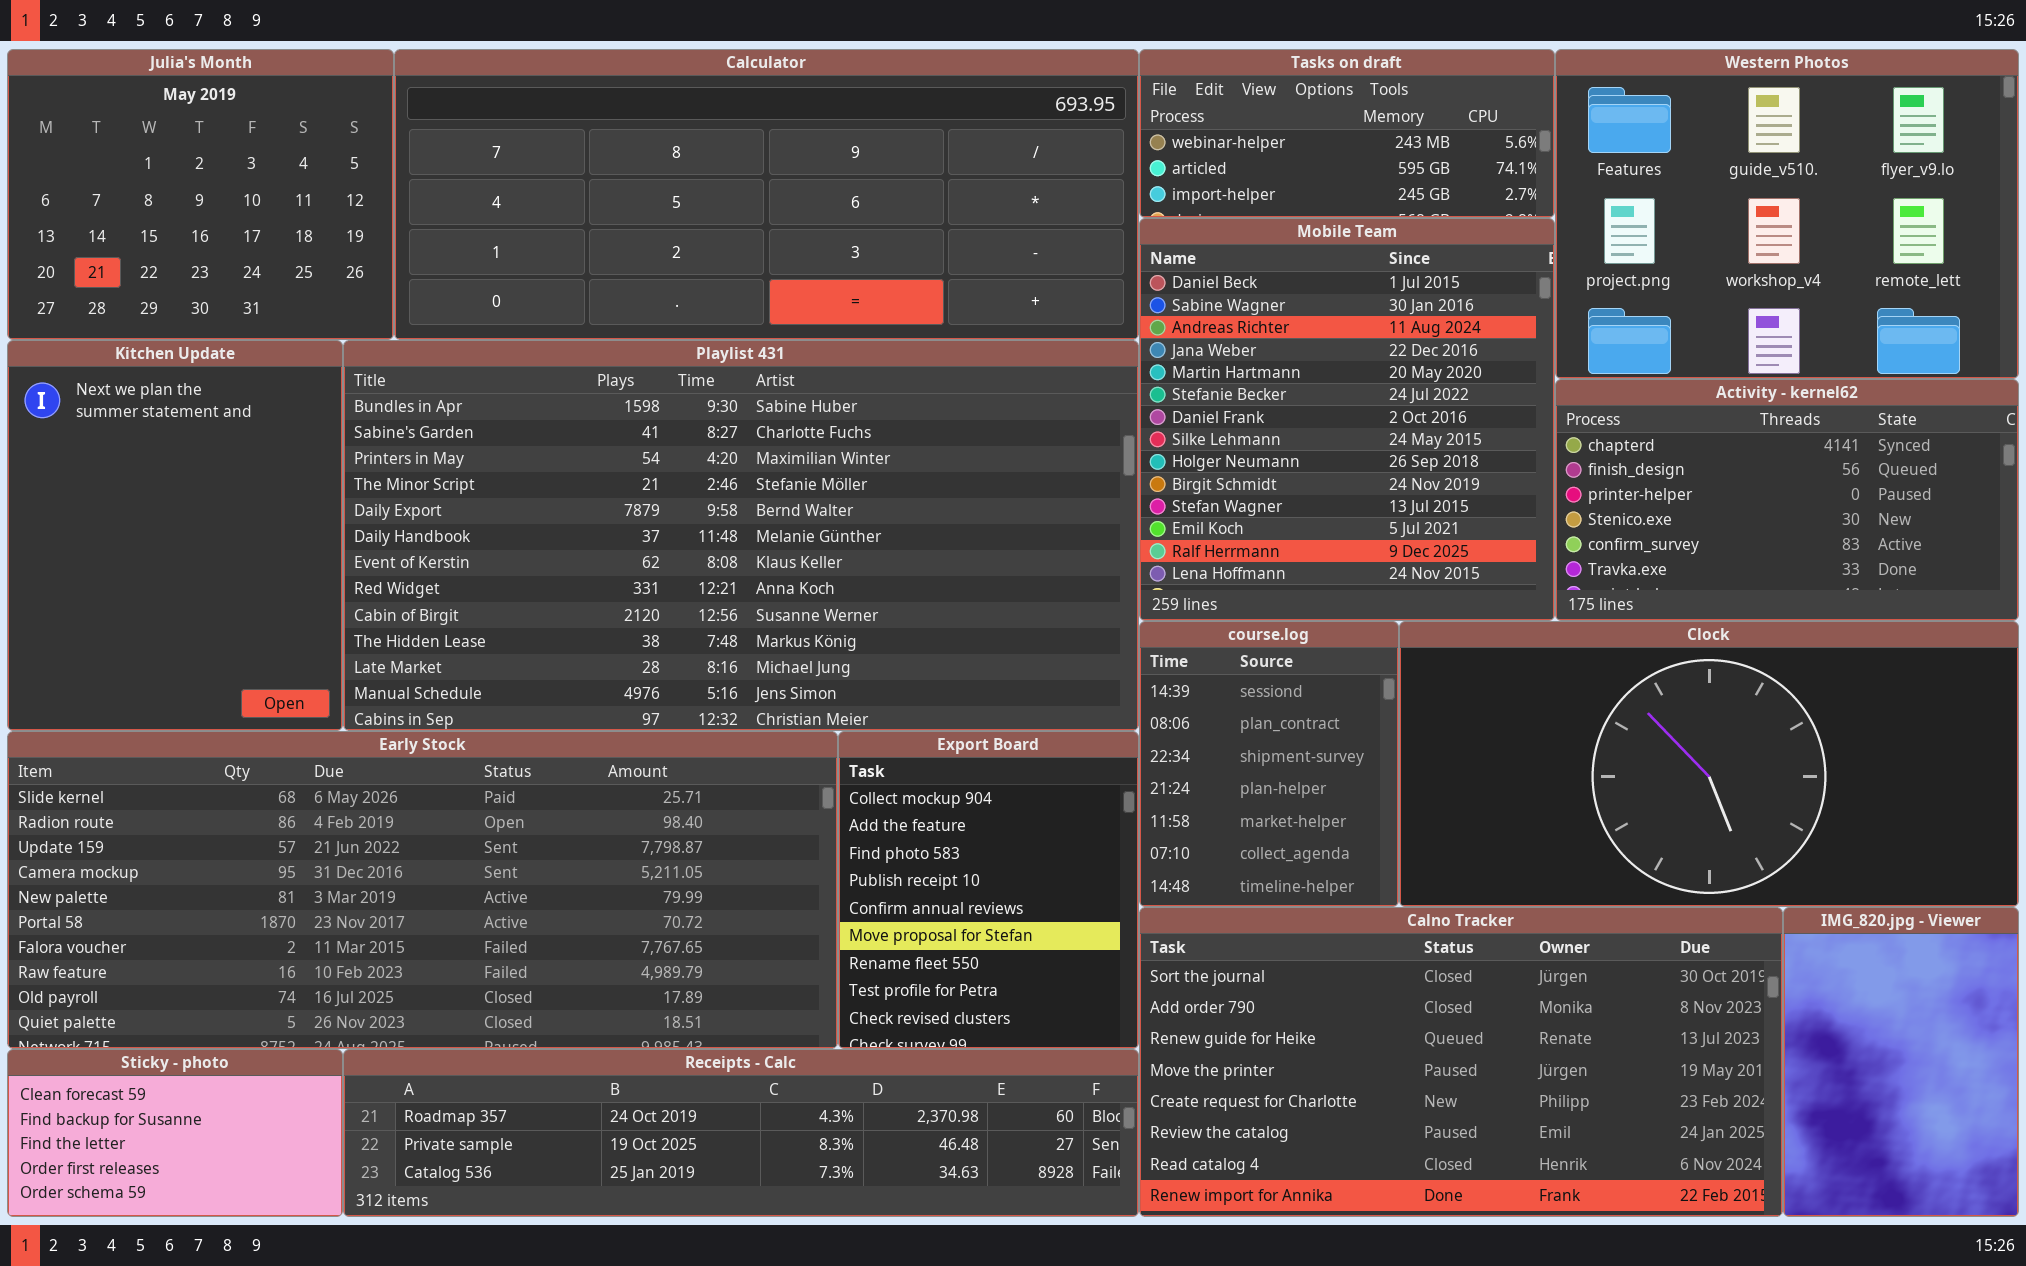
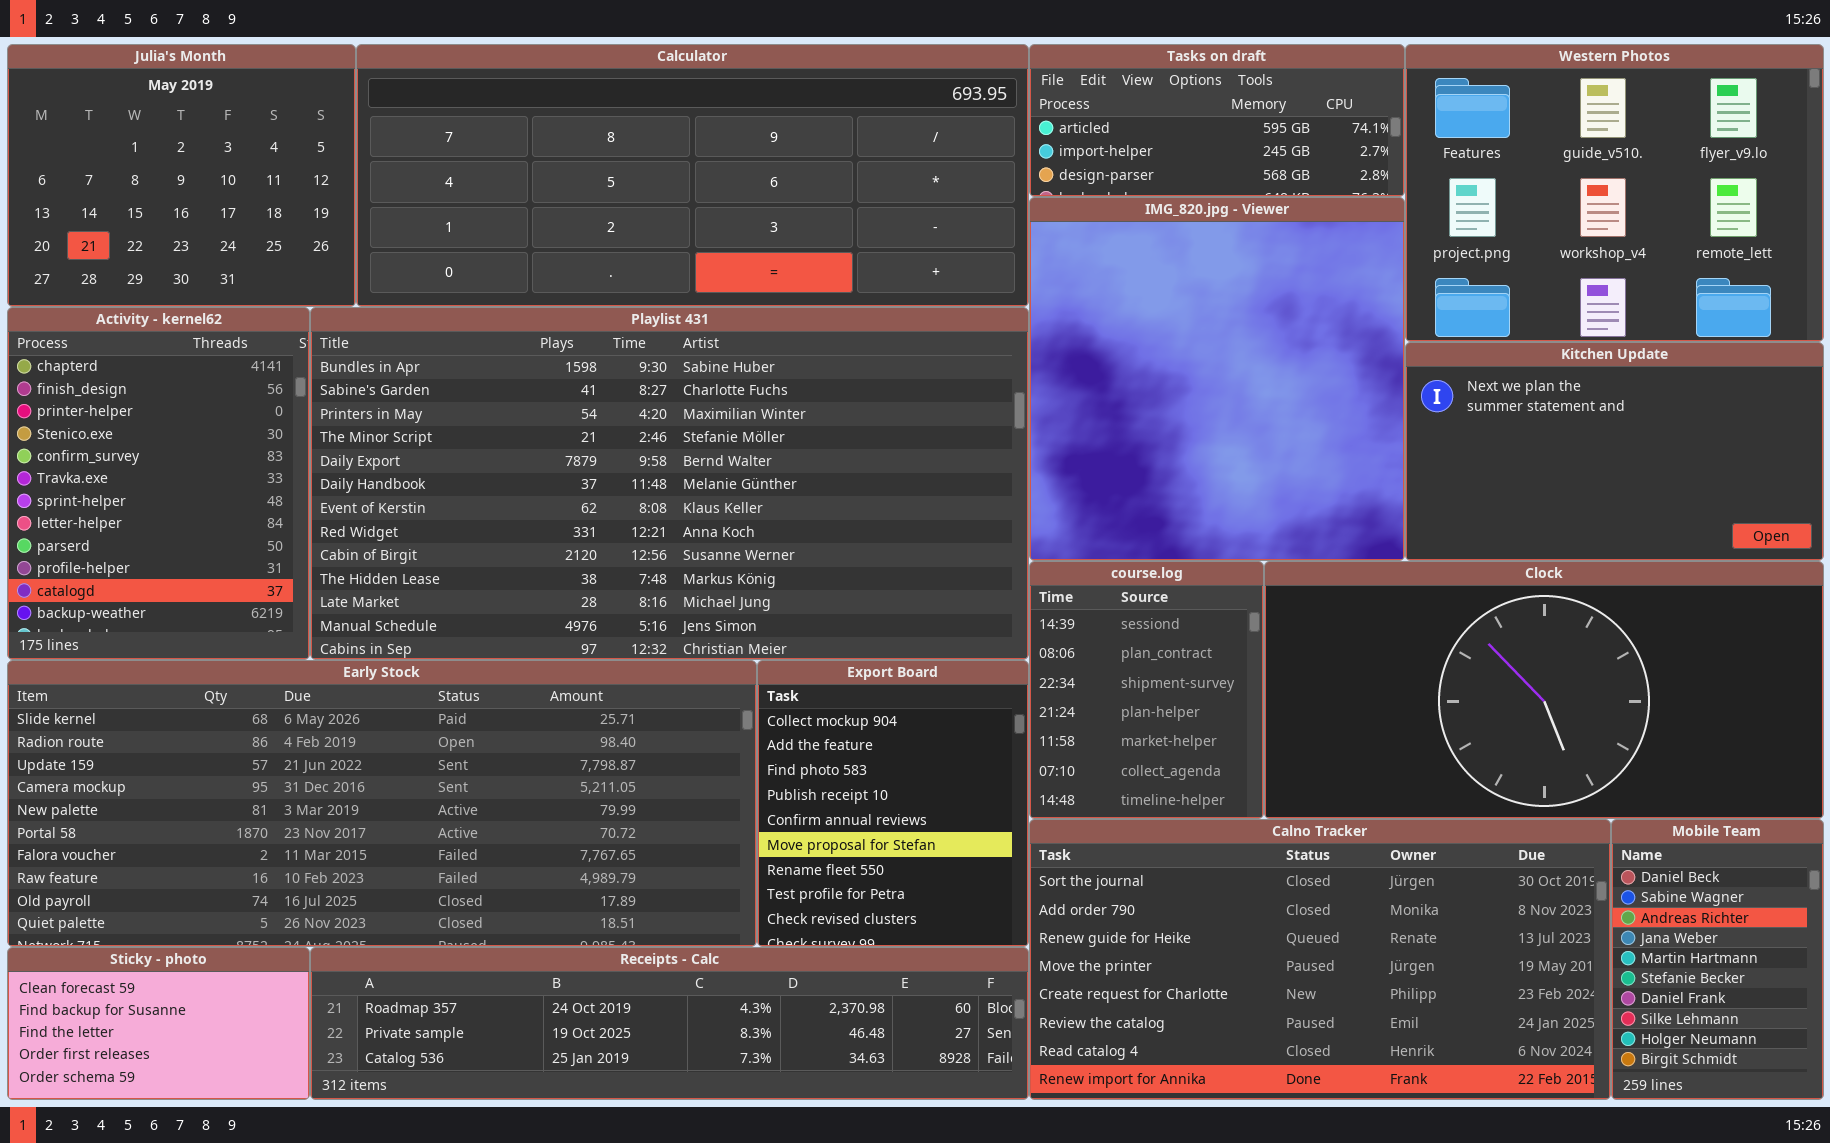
Tasks on draft: [1139,49,1555,218] -> [1029,44,1405,197], scrolled down 1 row
Mobile Team: [1139,218,1555,621] -> [1611,819,1824,1100], moved, resized
Kitchen Update: [7,340,343,731] -> [1405,342,1824,561], moved, resized
Activity - kernel62: [1555,379,2019,621] -> [7,307,310,660], moved, resized
IMG_820.jpg - Viewer: [1783,907,2019,1217] -> [1029,197,1405,561], moved, resized

